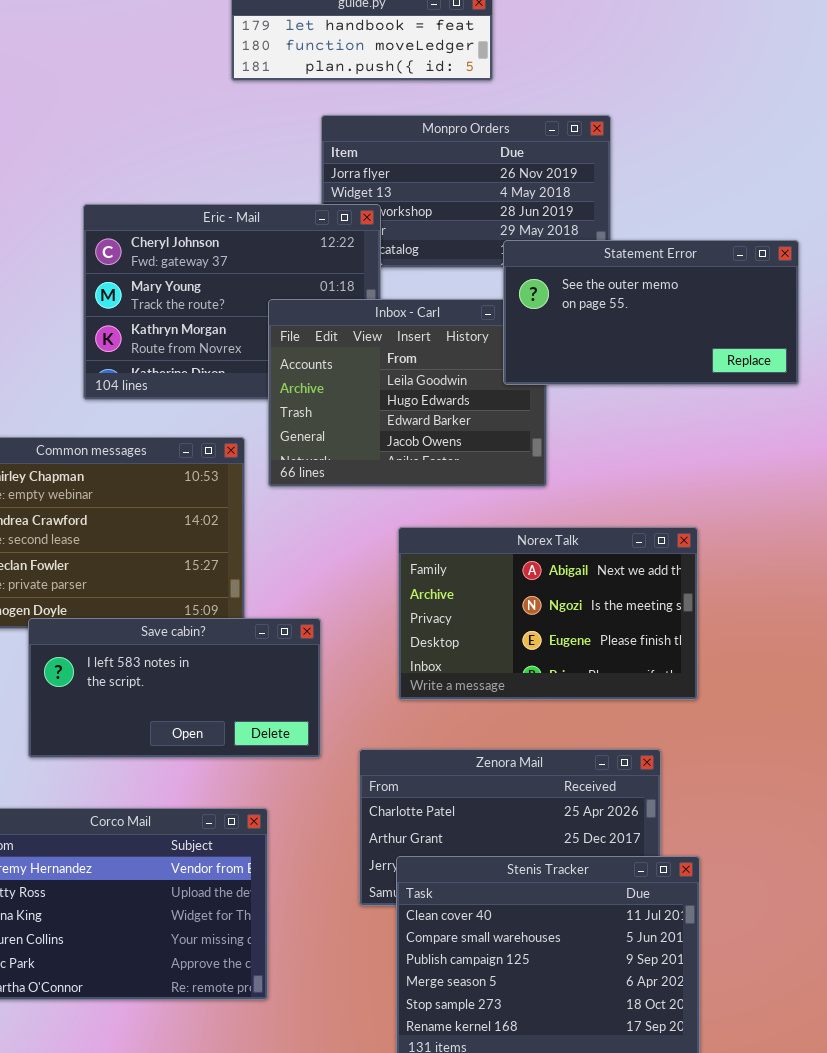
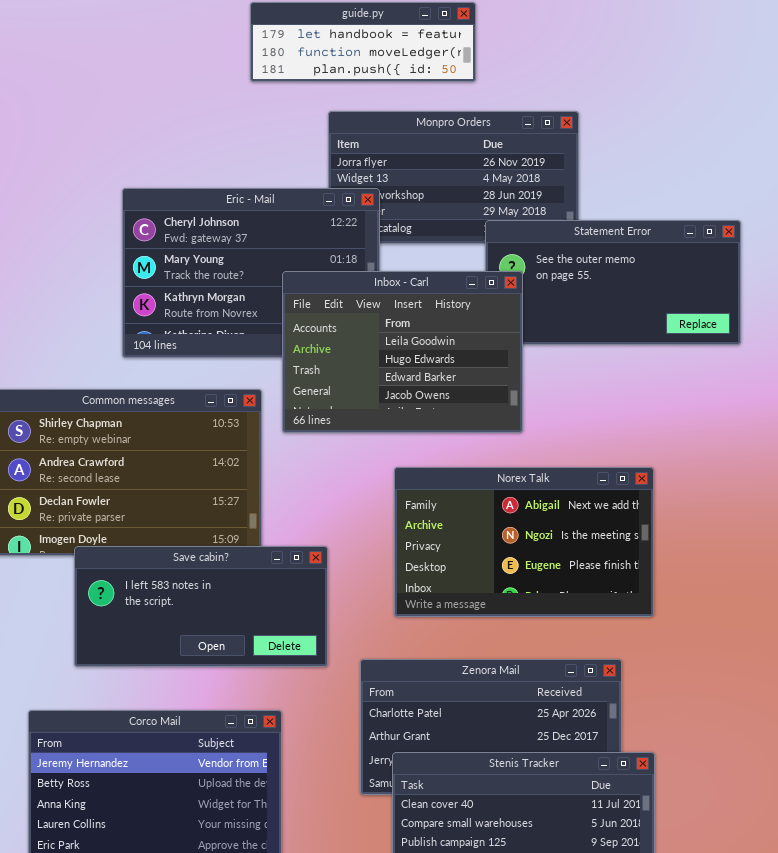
Inbox - Carl: [268,299,547,487] -> [282,271,523,433], raised

